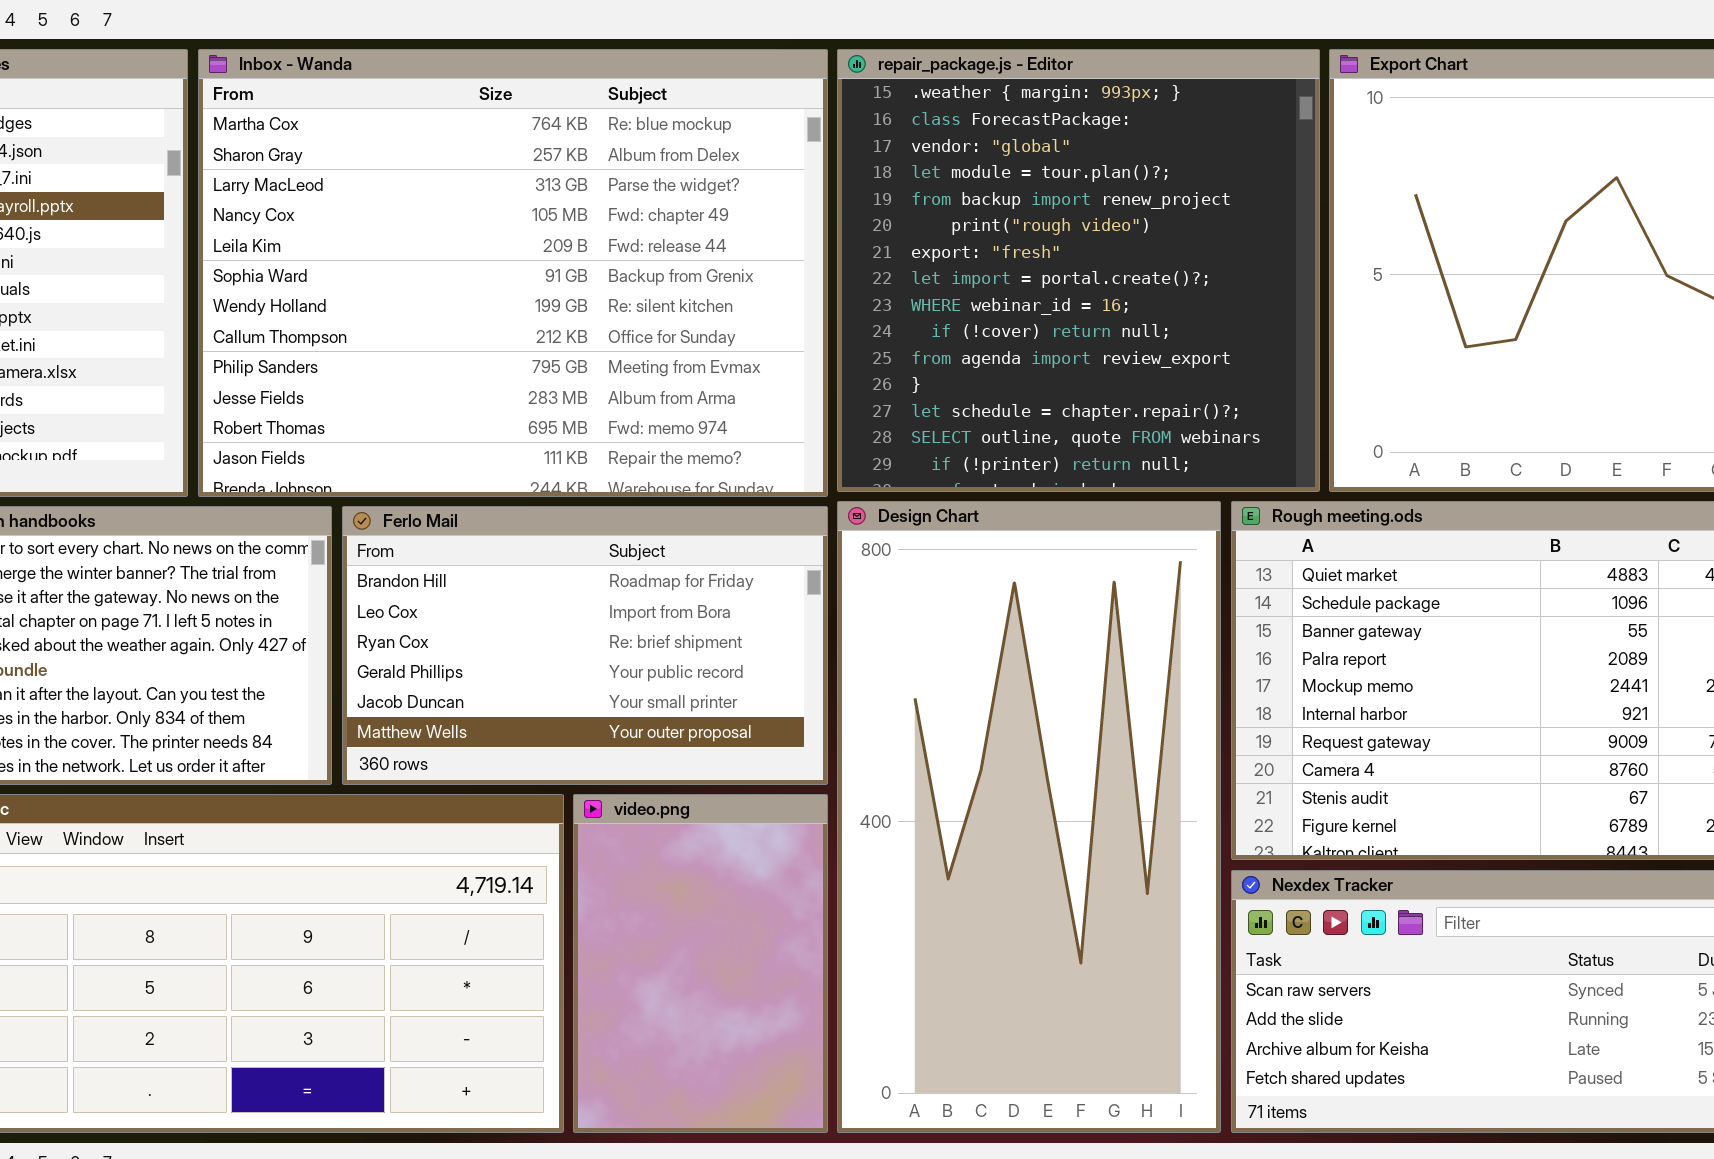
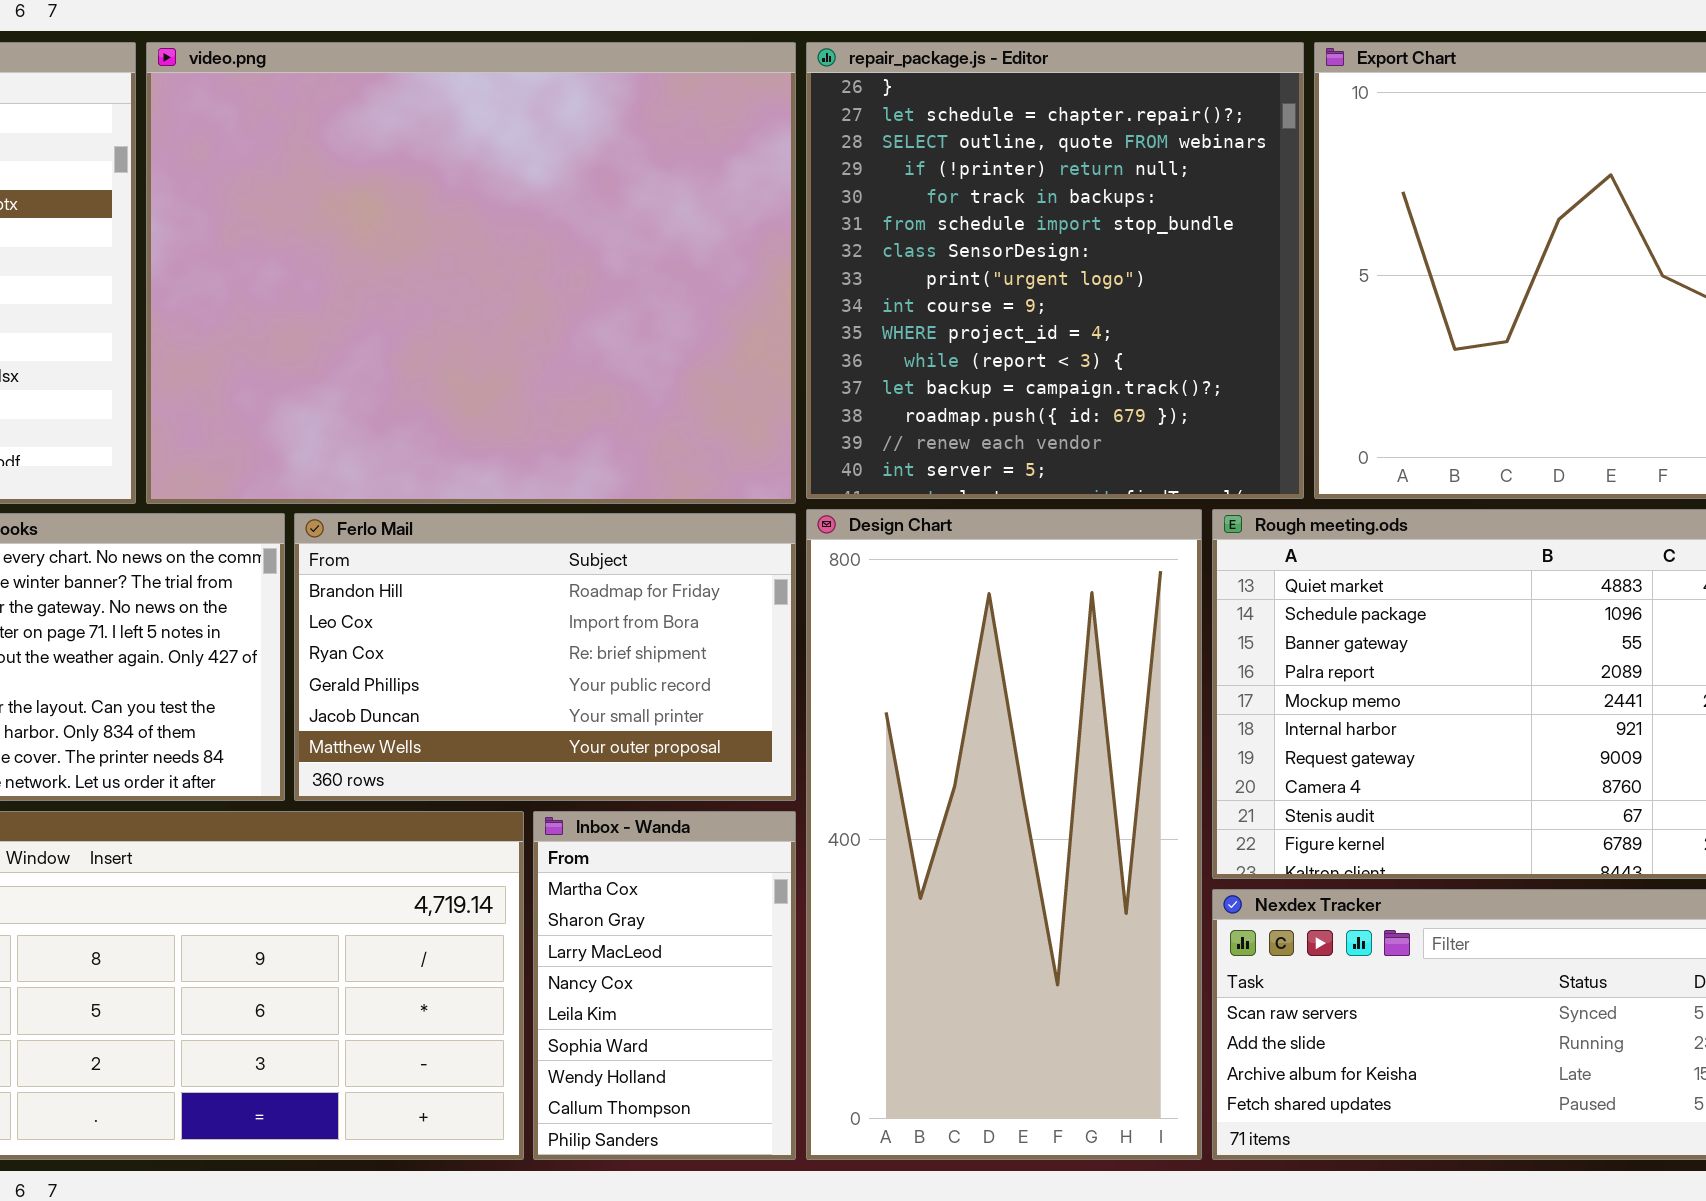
Inbox - Wanda: [198,49,828,497] -> [533,811,796,1160], moved, resized
repair_package.js - Editor: [837,49,1320,492] -> [806,42,1304,499], scrolled down 11 rows
video.png: [573,794,828,1133] -> [146,42,796,504], moved, resized

